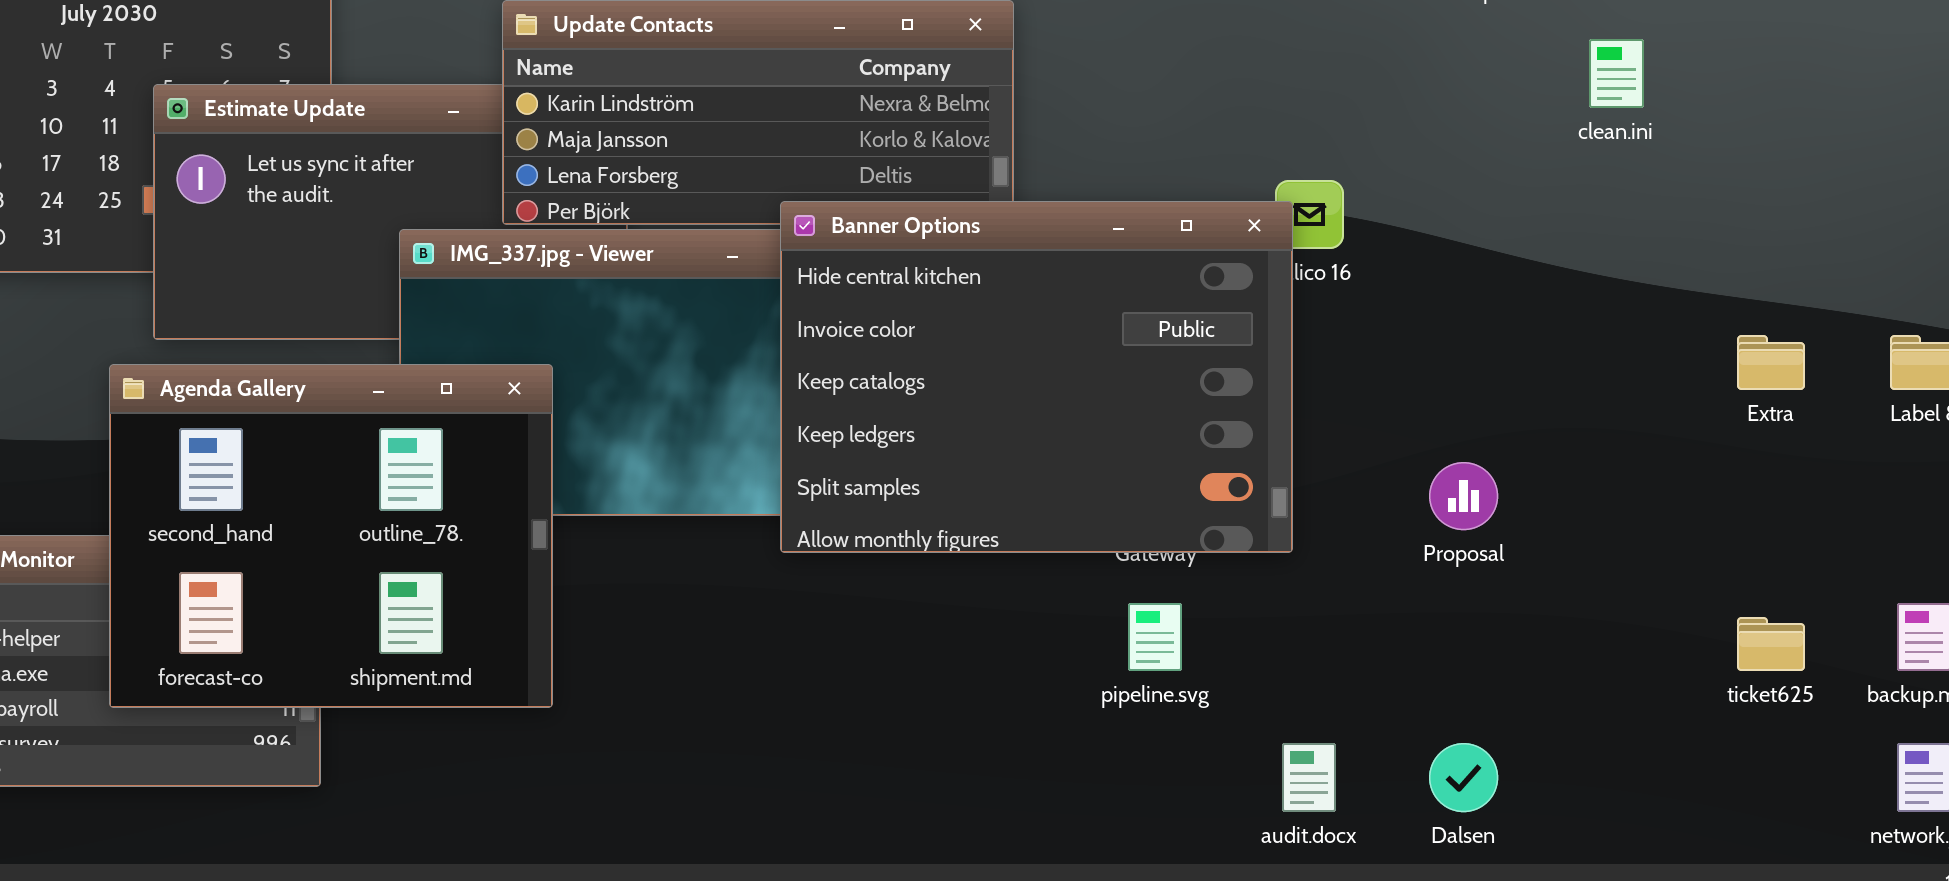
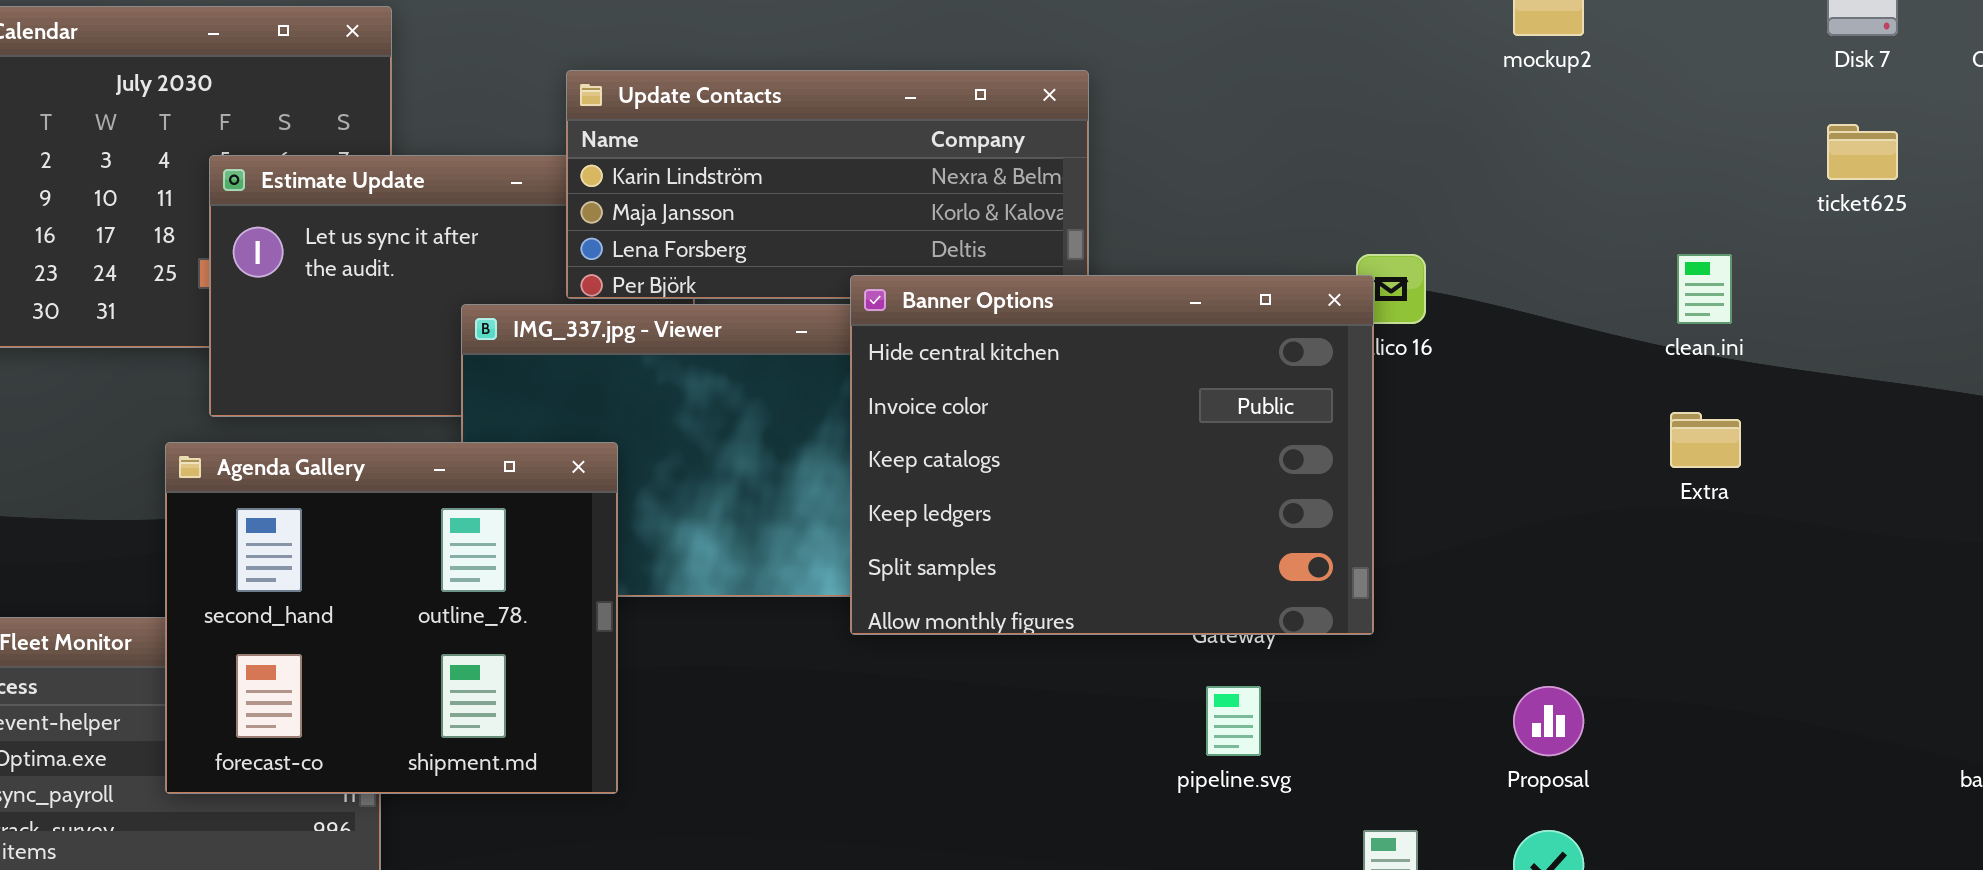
clean.ini: [1589,39,1644,108] -> [1677,254,1732,324], moved
Extra: [1737,335,1805,390] -> [1670,412,1741,468], moved
Proposal: [1429,462,1498,530] -> [1513,686,1584,756], moved
ticket625: [1737,617,1805,671] -> [1827,124,1898,180], moved

